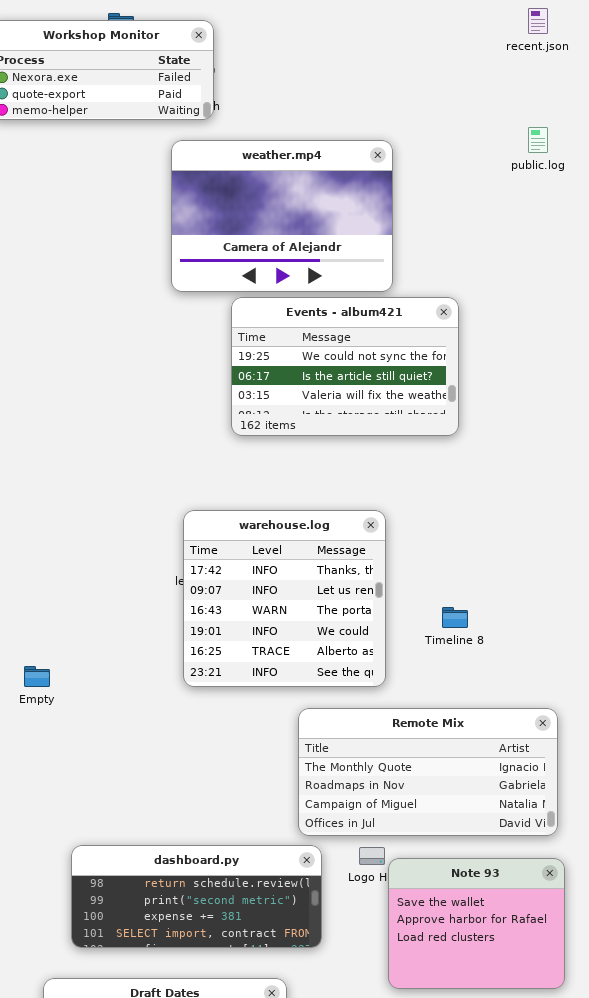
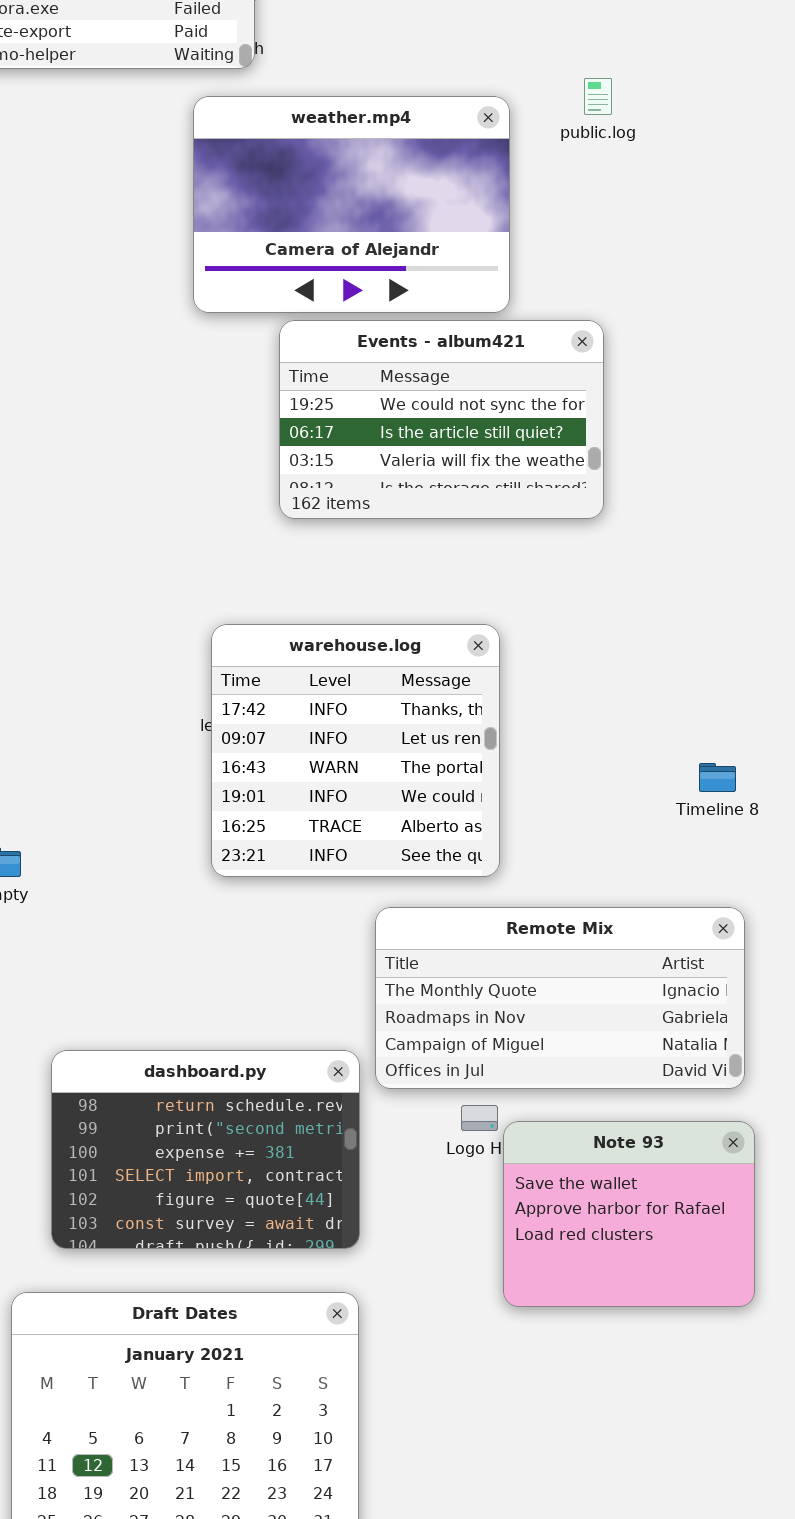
public.log: [528,127,548,153] -> [584,78,612,115], moved
Timeline 8: [442,607,468,628] -> [699,763,736,792], moved
dashboard.py: [71,845,322,948] -> [51,1050,360,1249], resized

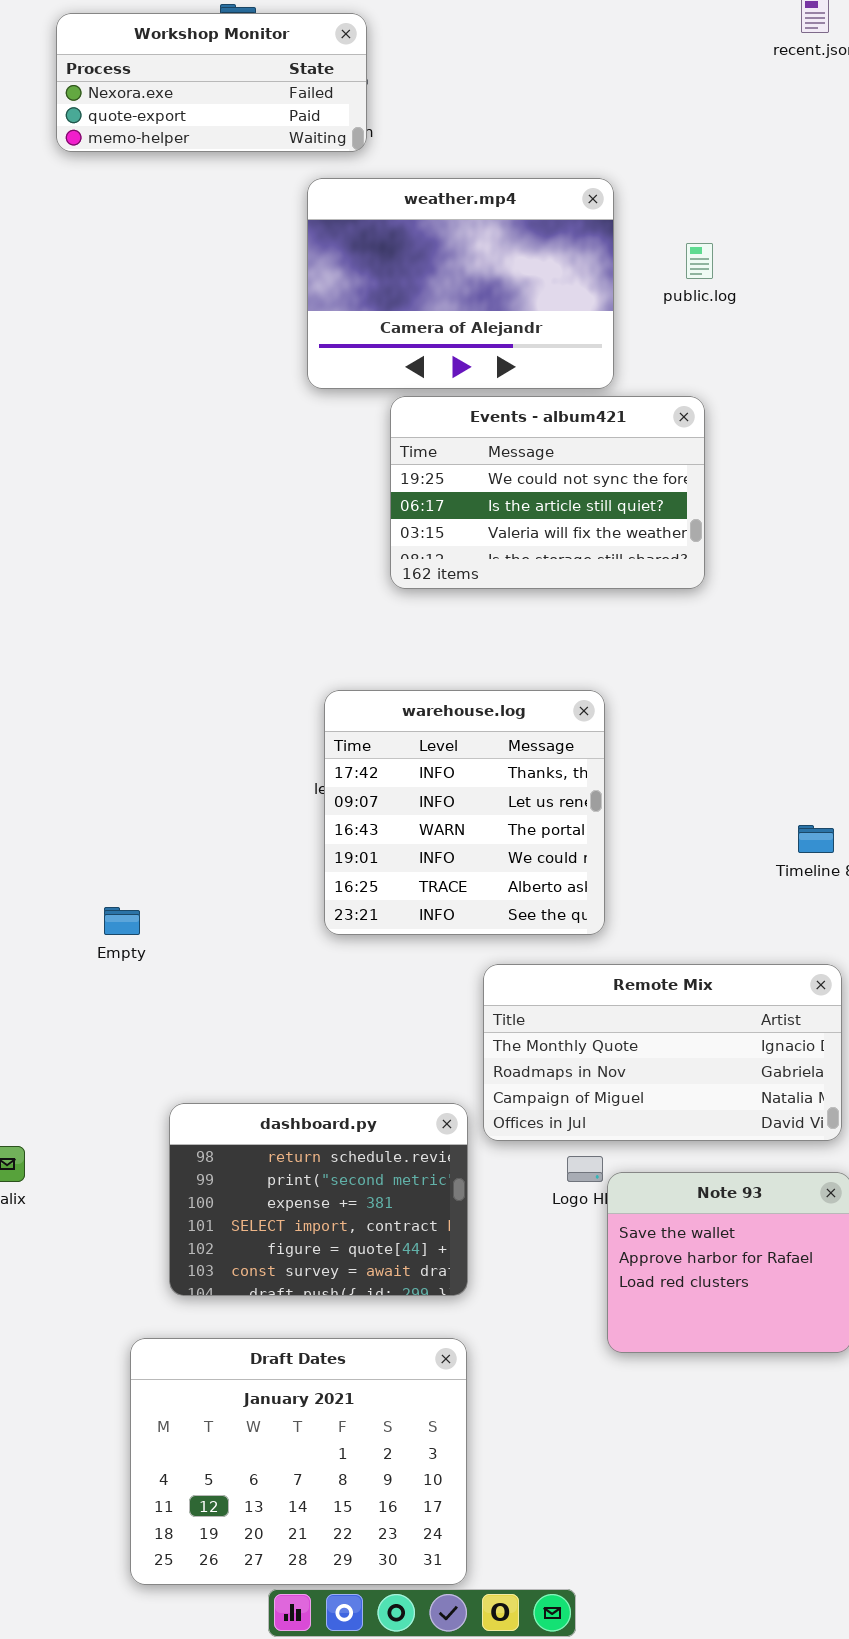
public.log: [584,78,612,115] -> [686,243,713,279], moved

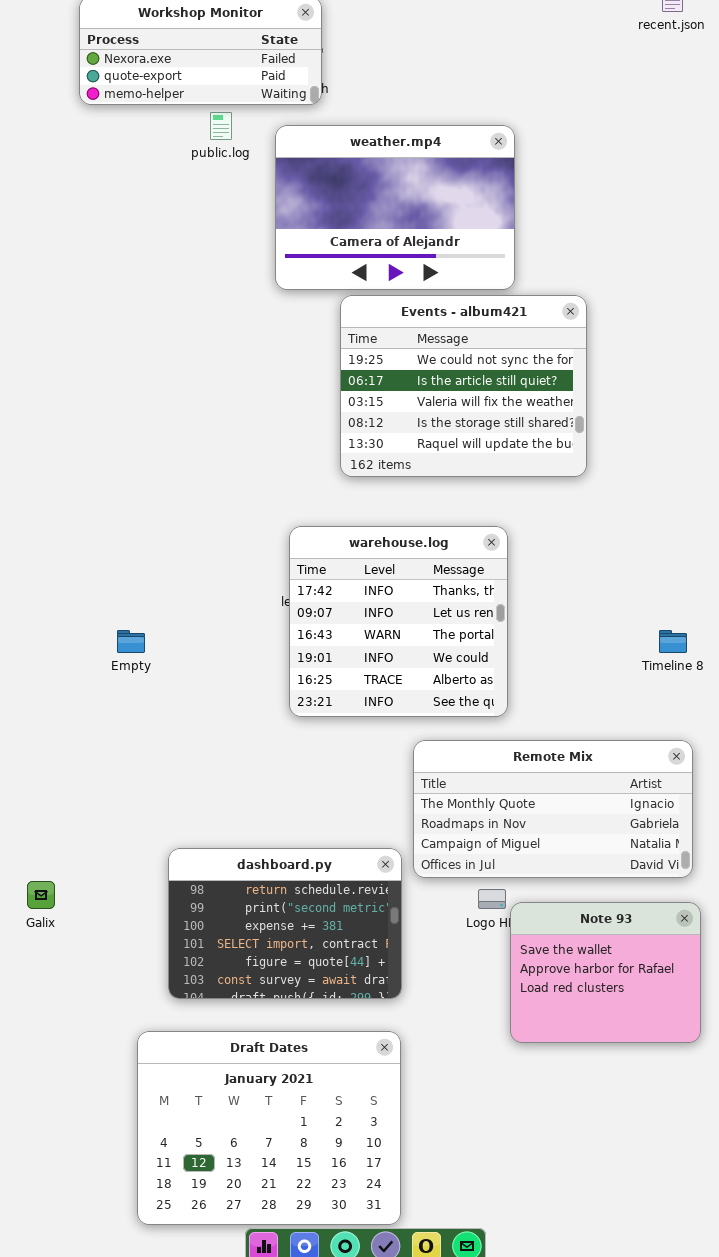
public.log: [686,243,713,279] -> [210,112,232,140], moved
Events - album421: [390,396,705,589] -> [340,295,587,477], resized
Empty: [104,907,140,935] -> [117,630,145,653], moved

